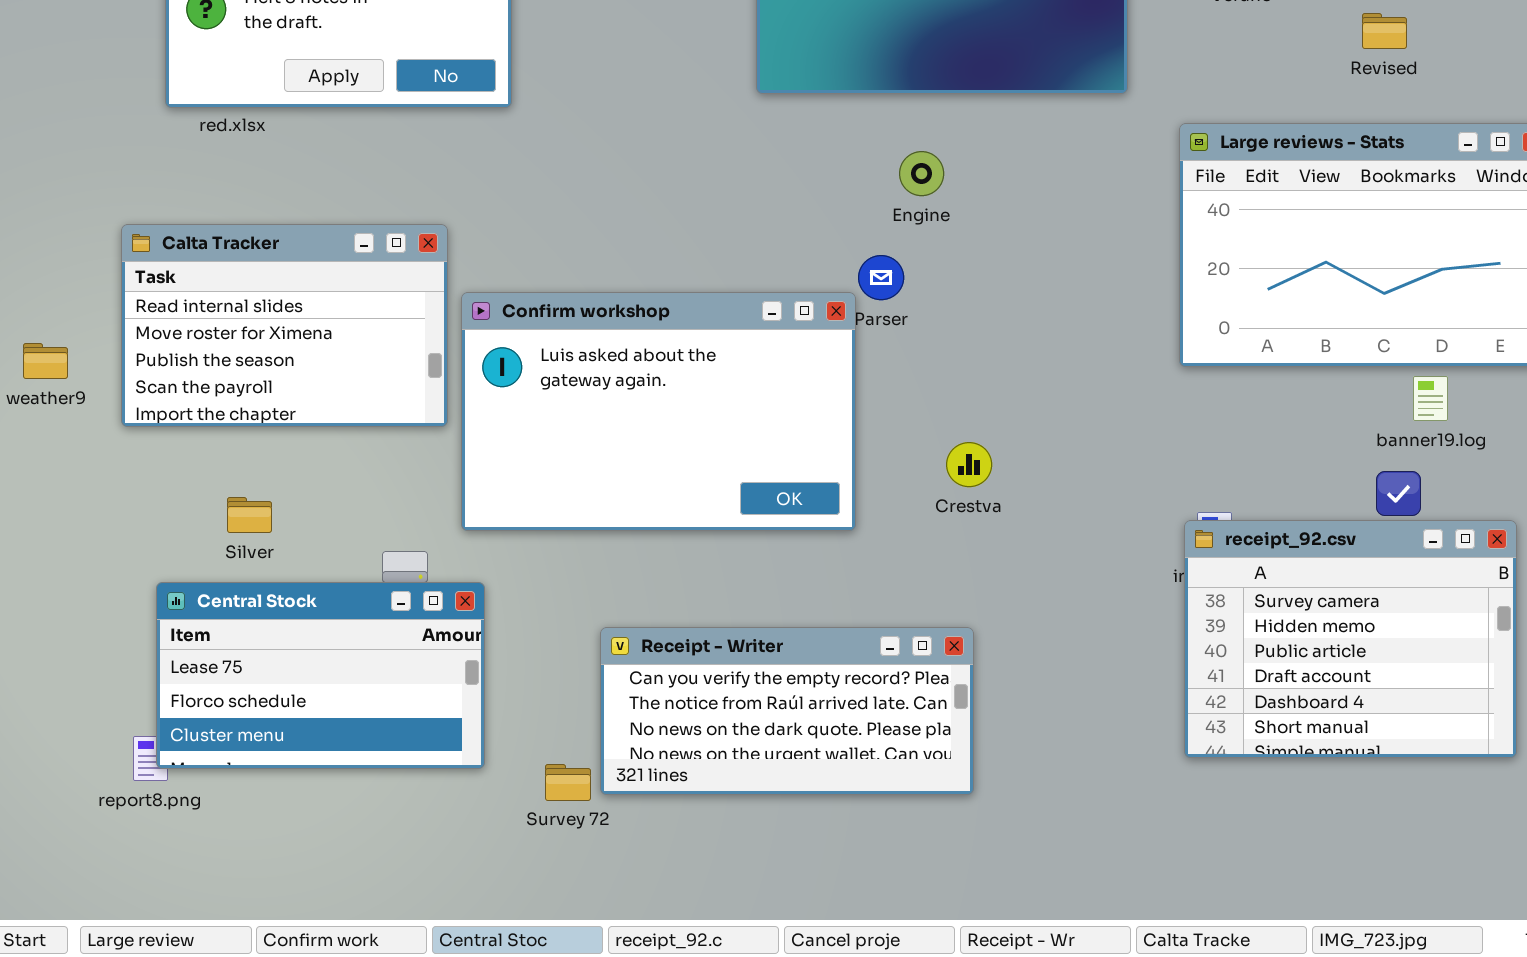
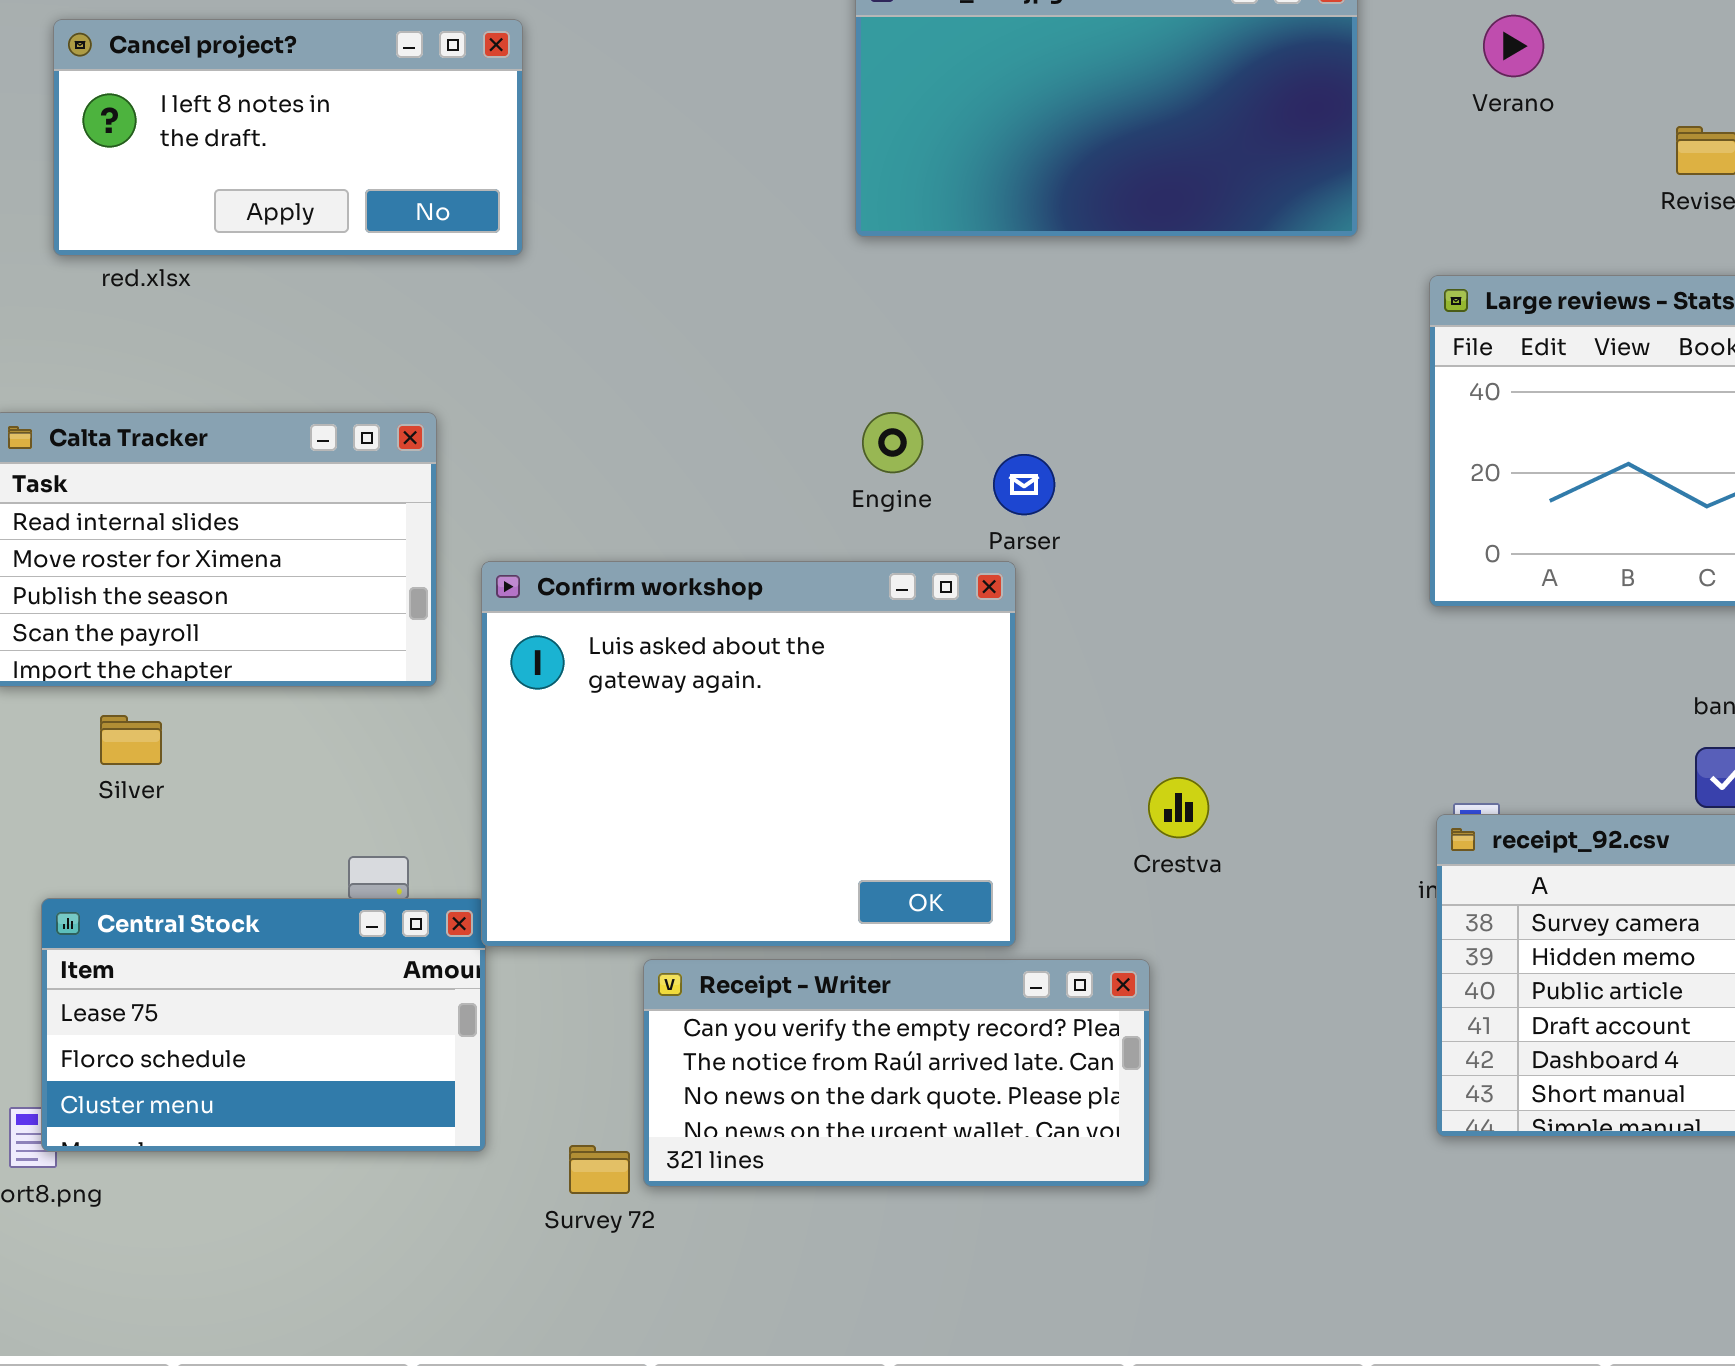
Engine: [899,151,944,196] -> [862,412,923,473], moved
Confirm workshop: [461,292,856,531] -> [481,561,1016,947], moved, resized
Crestva: [946,442,992,487] -> [1148,777,1209,838], moved
Silver: [227,497,272,533] -> [100,715,162,765], moved

